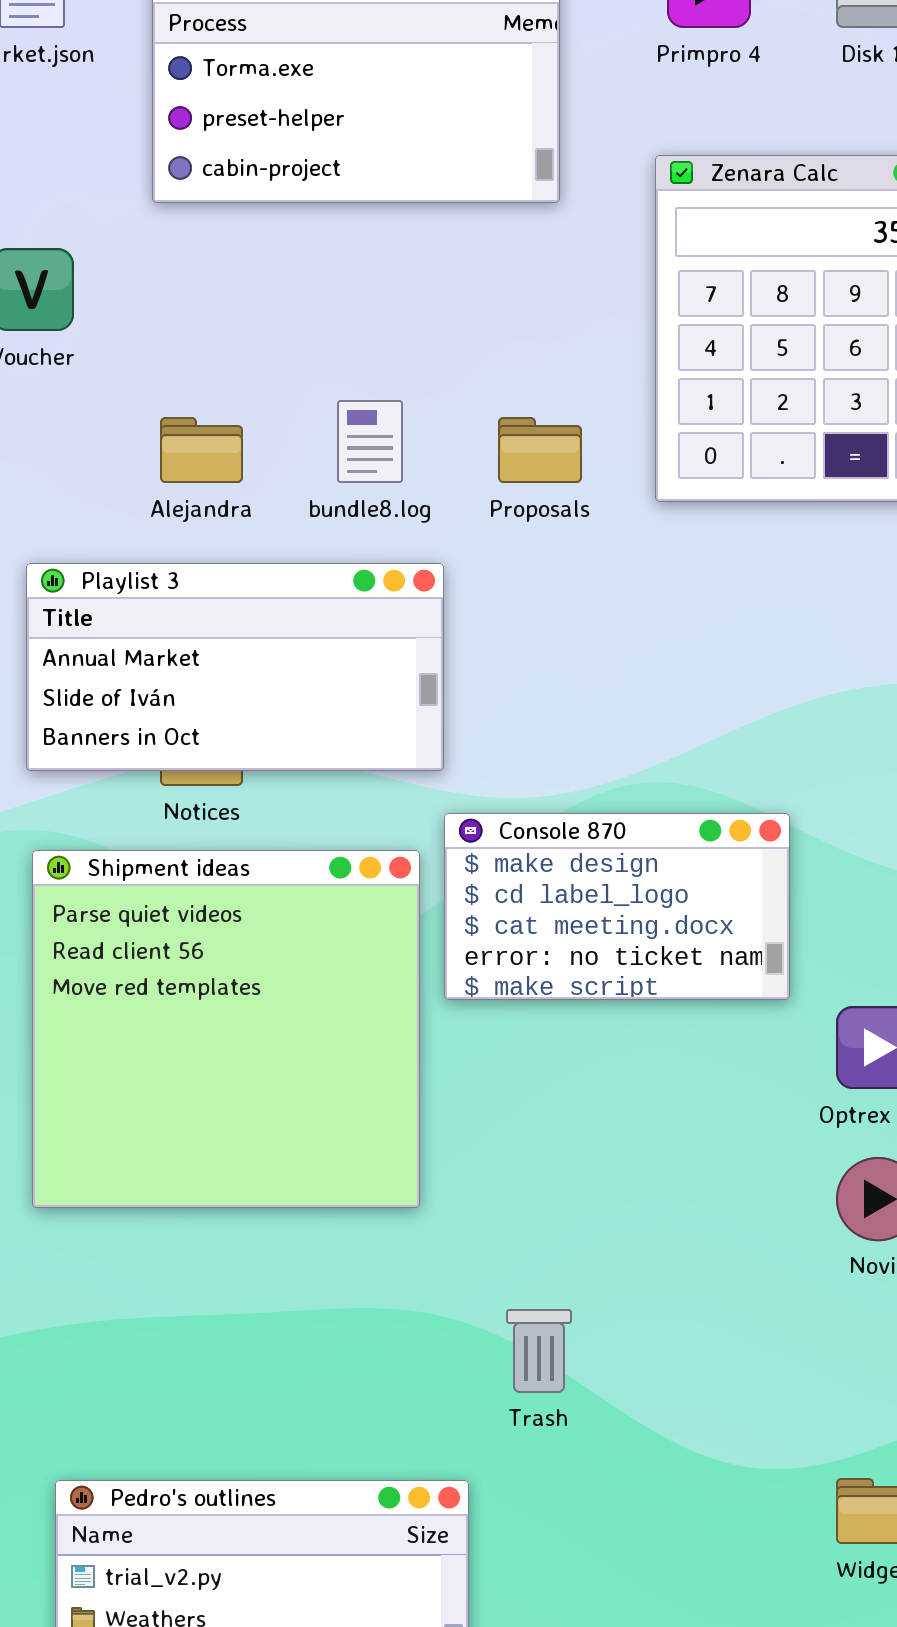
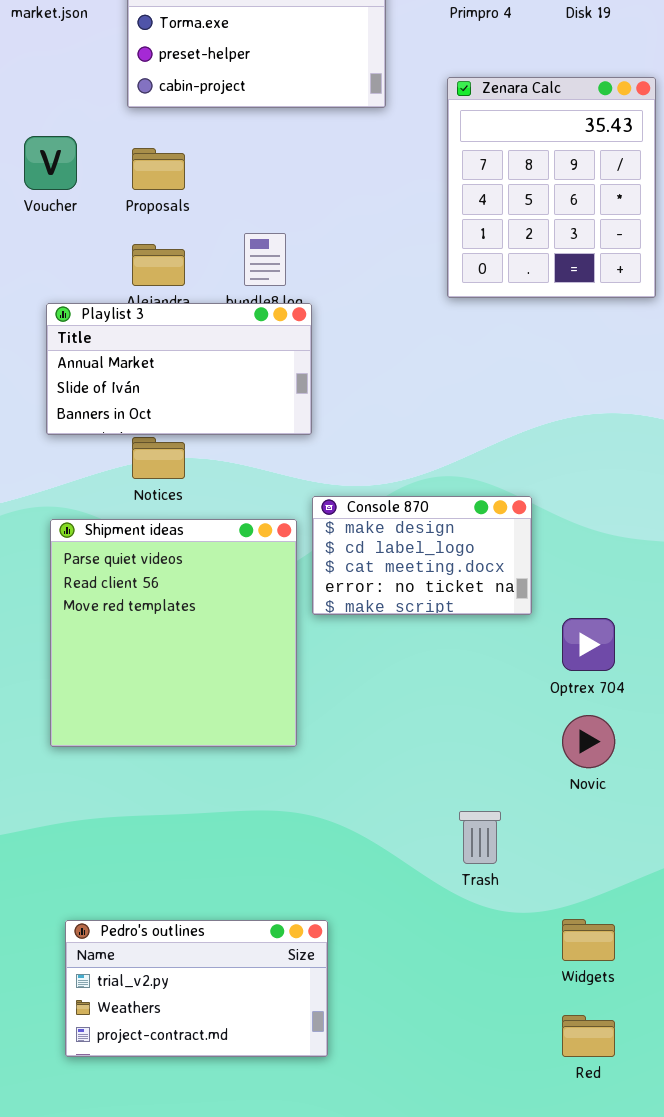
Proposals: [498,417,582,483] -> [132,148,185,190], moved
Playlist 3: [26,563,444,771] -> [46,303,312,435], moved
Trash: [506,1309,572,1393] -> [459,811,501,864], moved

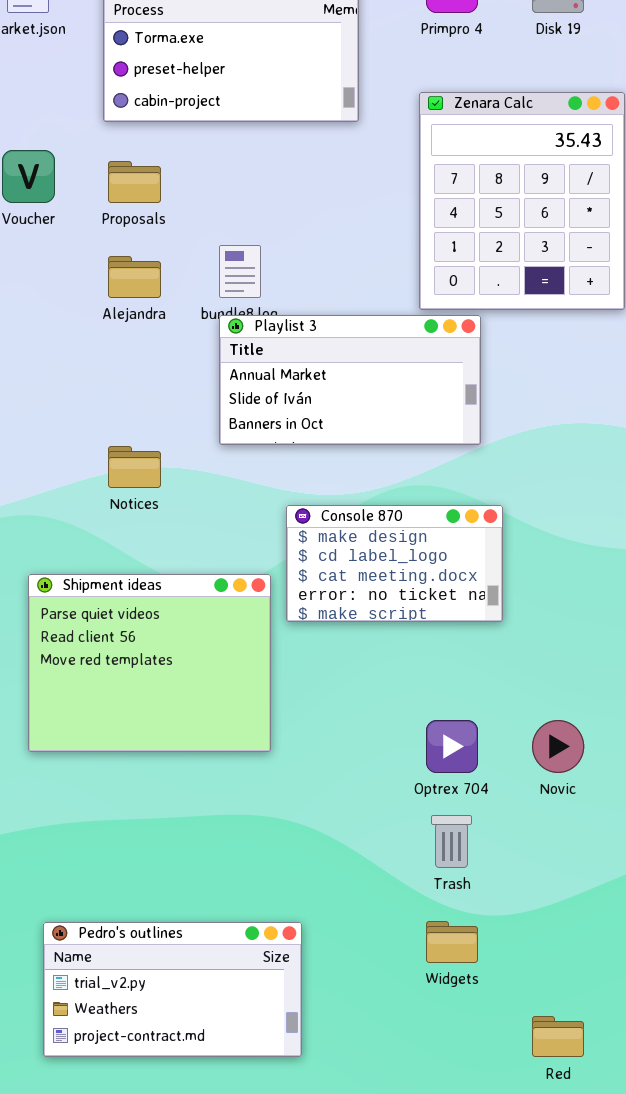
Playlist 3: [46,303,312,435] -> [219,315,481,445], moved
Shipment ideas: [50,519,297,747] -> [28,574,271,752], resized
Optrex 704: [562,618,615,671] -> [426,720,478,773], moved
Widgets: [562,919,615,961] -> [426,921,478,963], moved

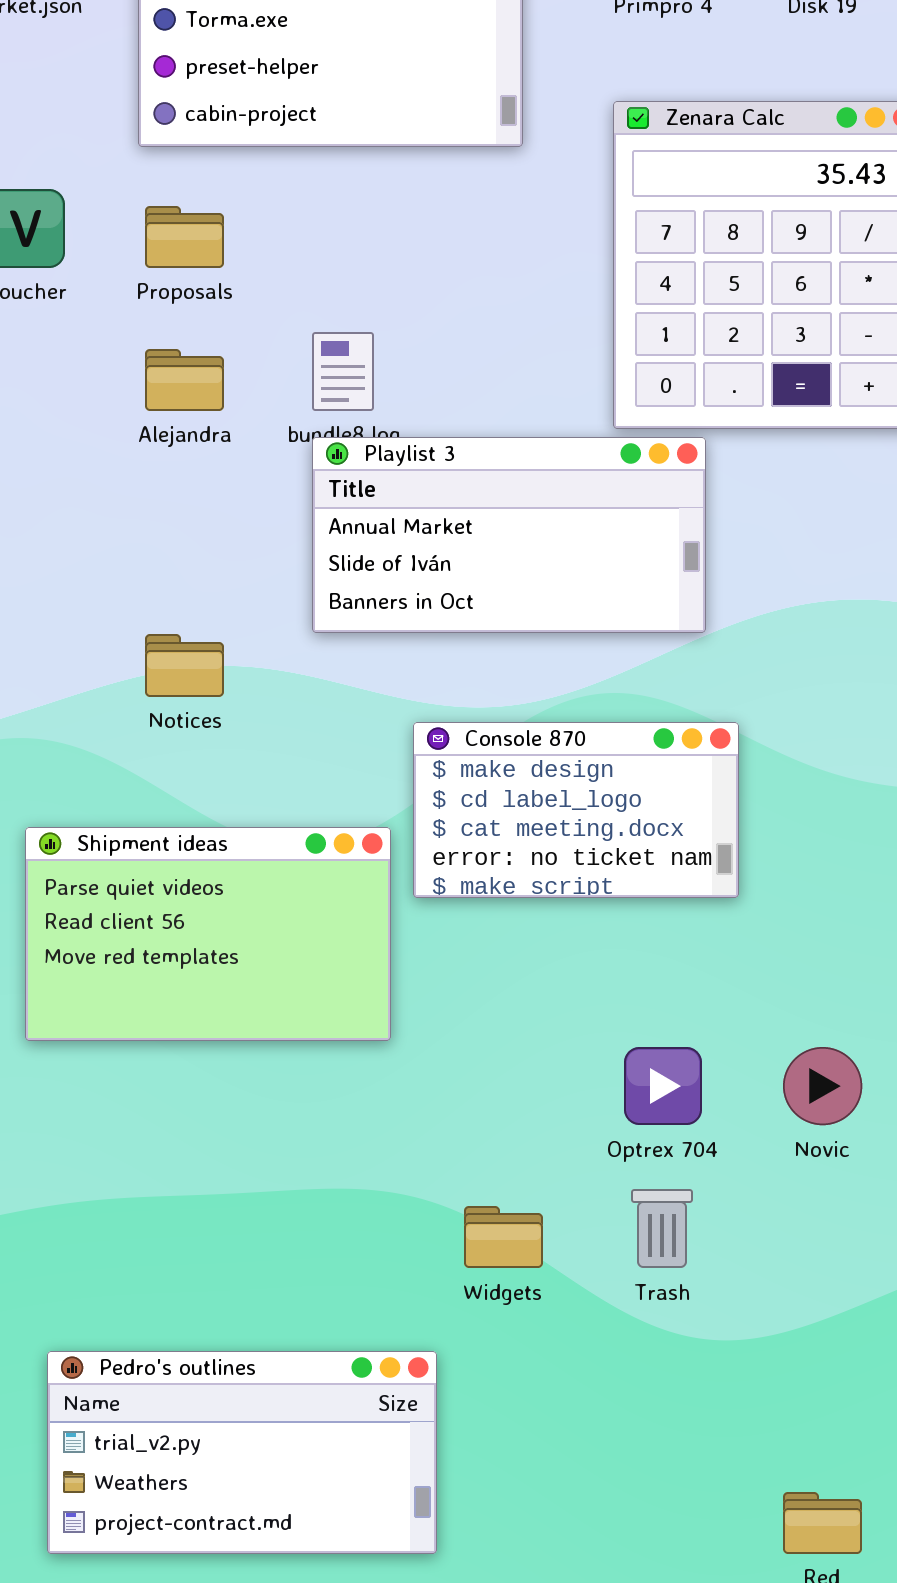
Shipment ideas: [28,574,271,752] -> [25,827,391,1041], resized
Widgets: [426,921,478,963] -> [464,1206,543,1268], moved

